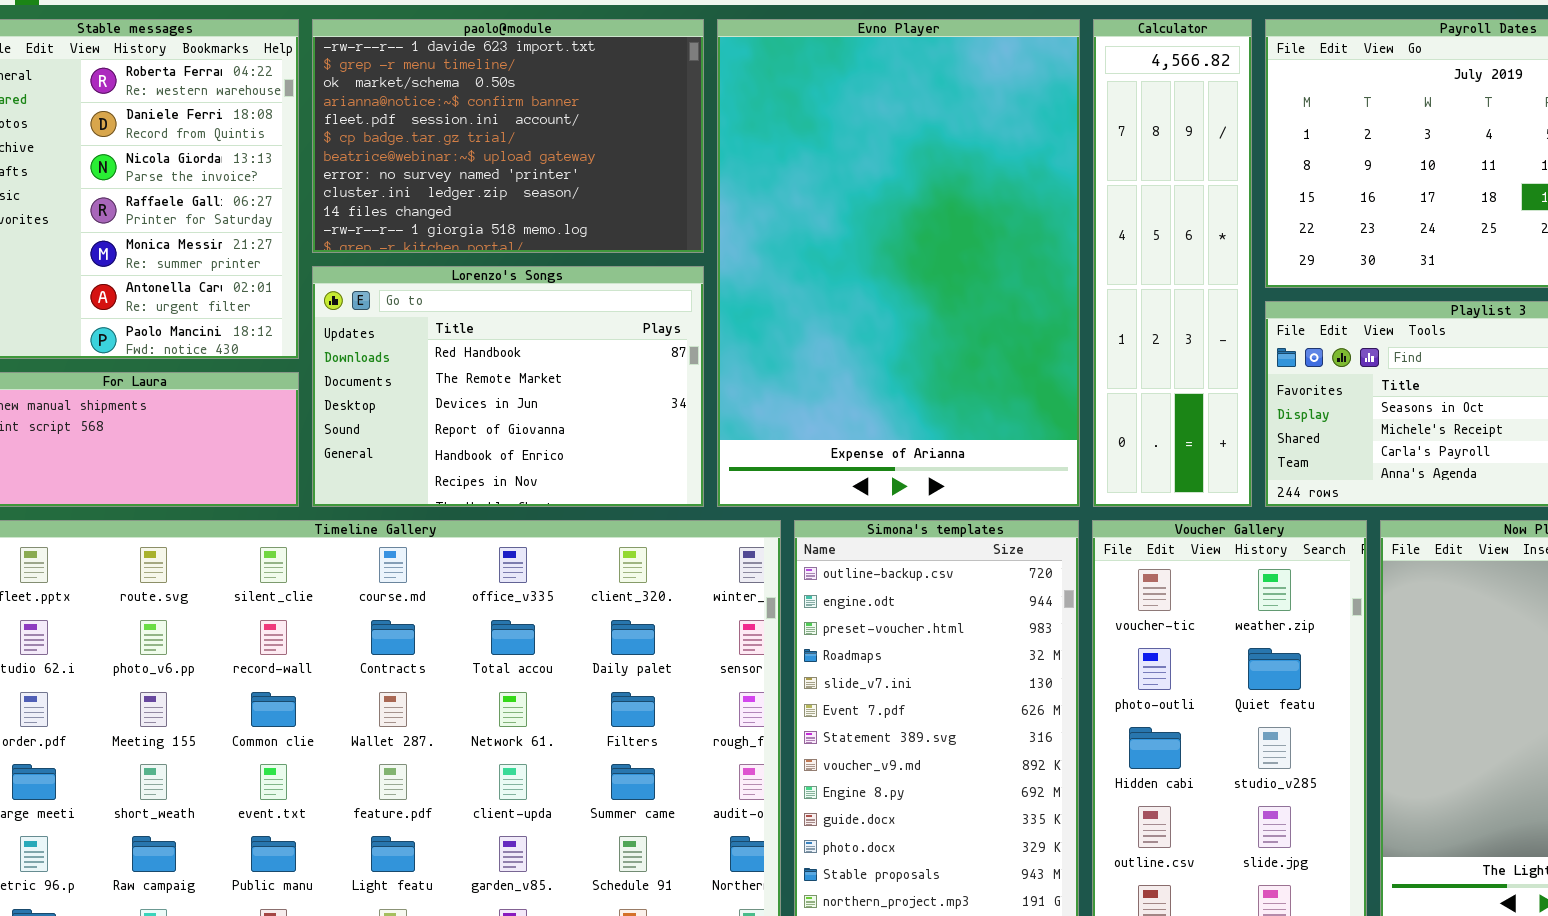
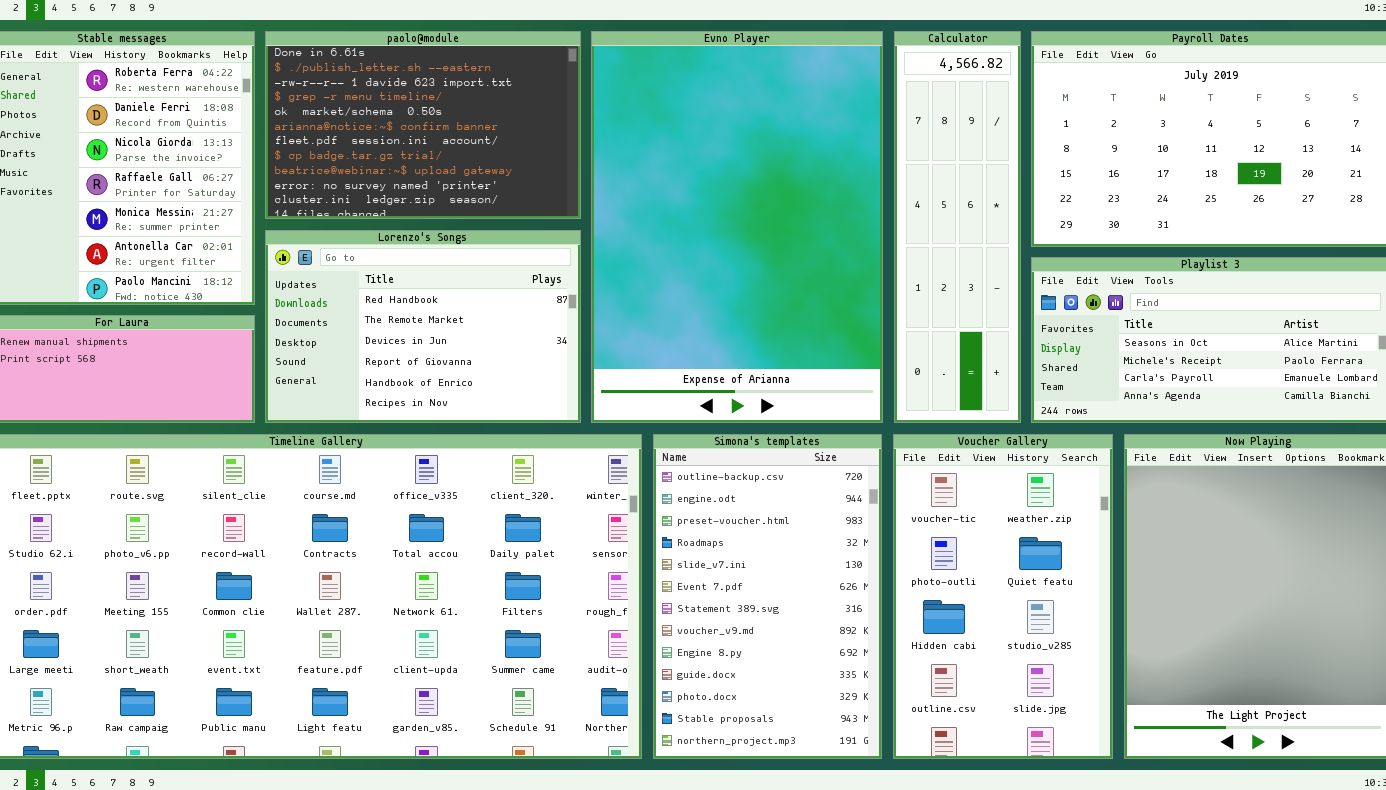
paolo@module: [312,19,704,253] -> [265,31,581,219], scrolled up 2 rows

